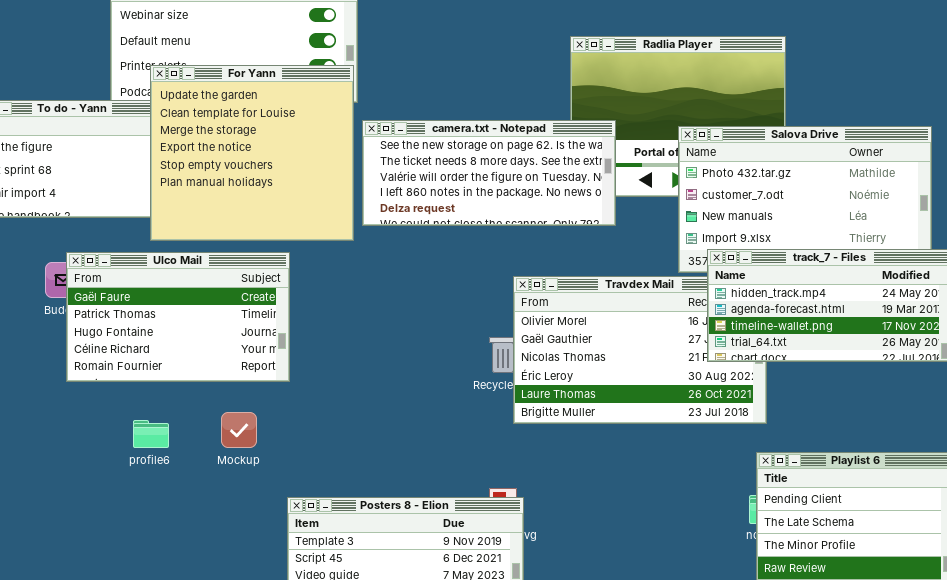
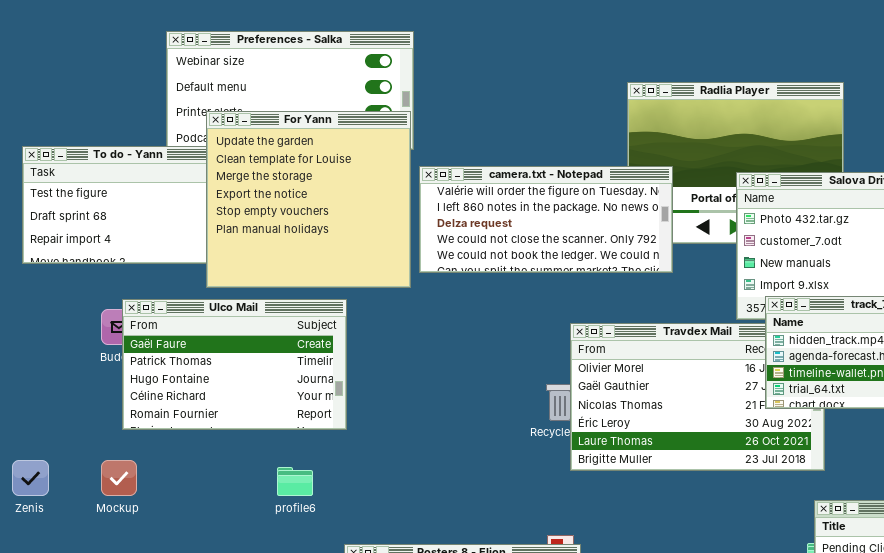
camera.txt - Notepad: [362,120,616,226] -> [419,166,673,273], scrolled down 2 rows
Mockup: [221,412,257,448] -> [101,460,137,496], moved
profile6: [133,420,169,448] -> [277,467,313,496], moved

